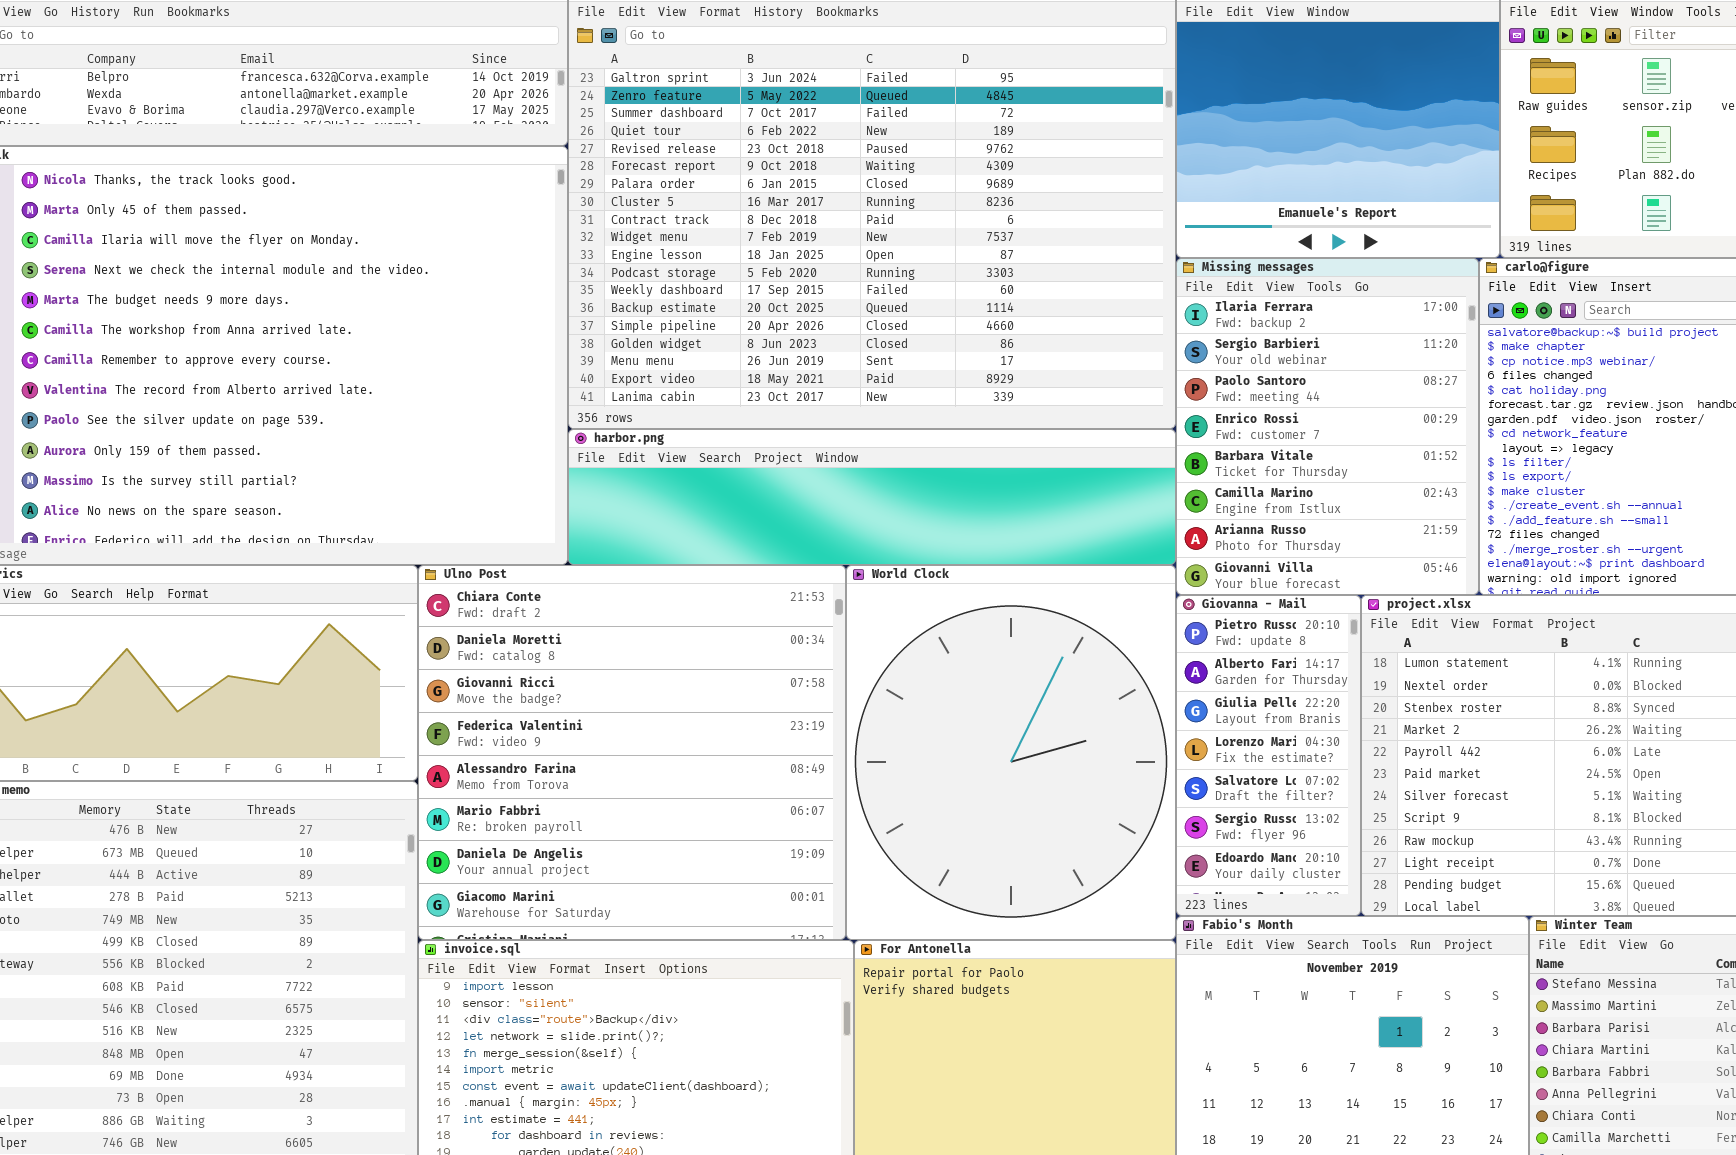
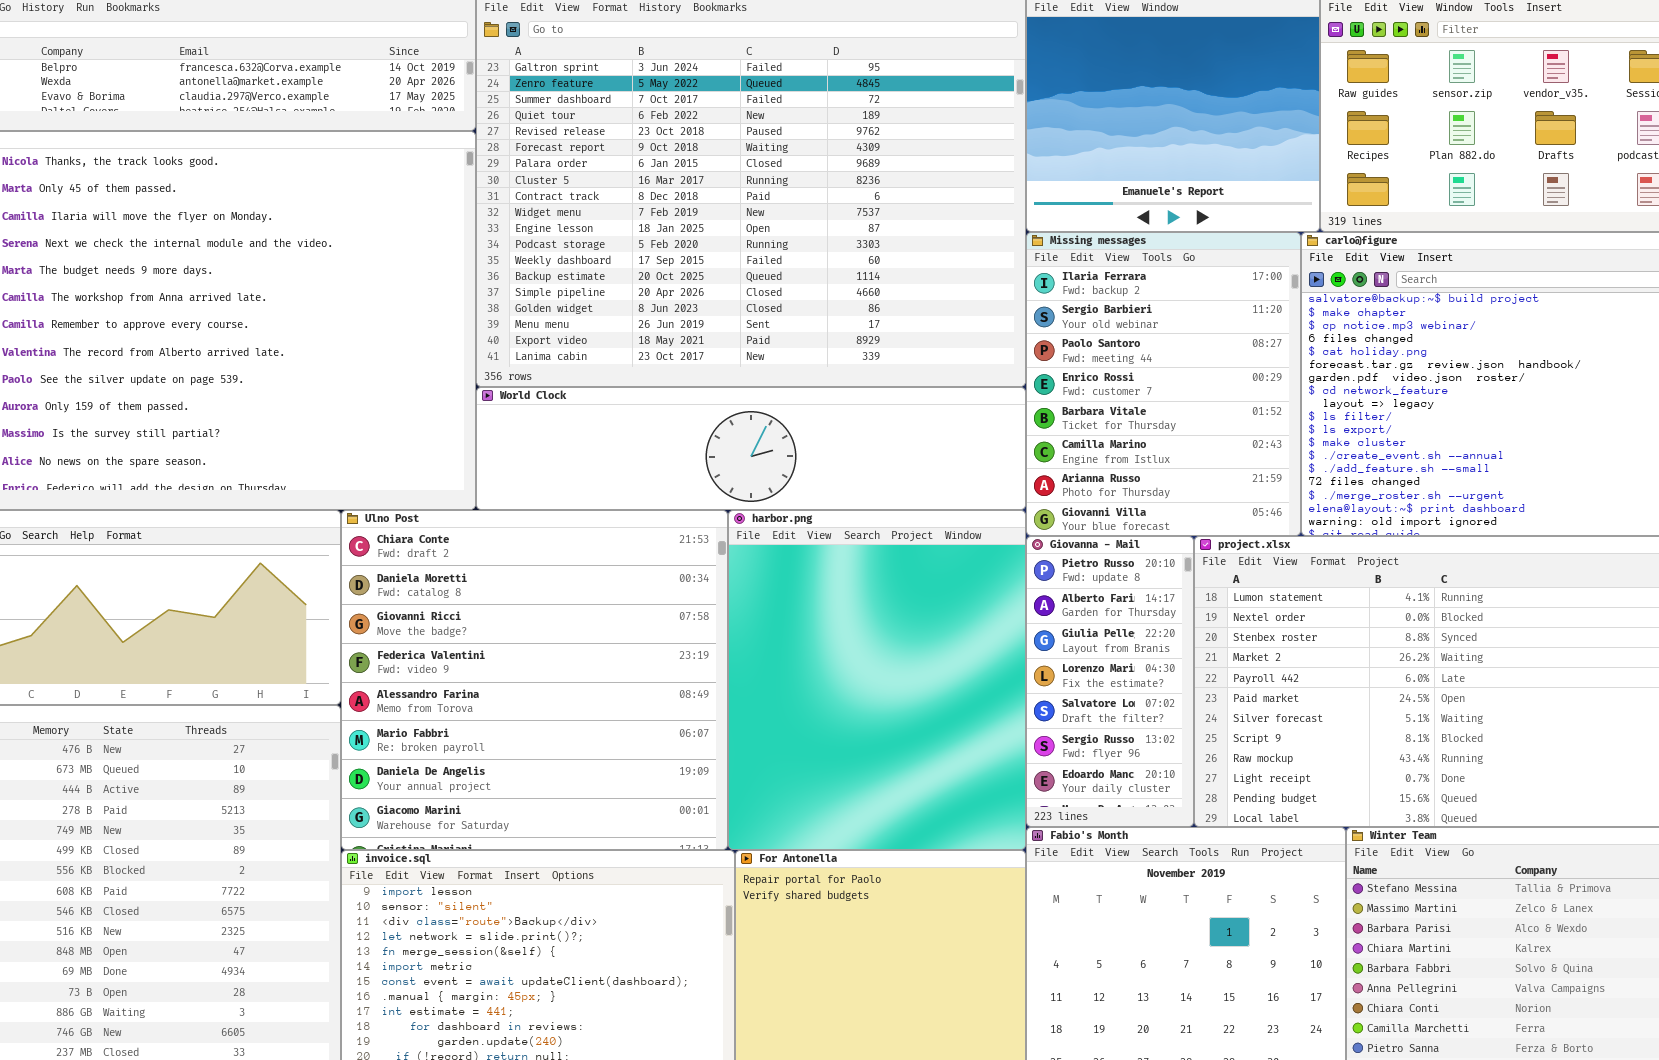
harbor.png: [568,429,1176,565] -> [728,510,1026,850], moved, resized
World Clock: [846,565,1176,940] -> [476,387,1026,510], moved, resized

